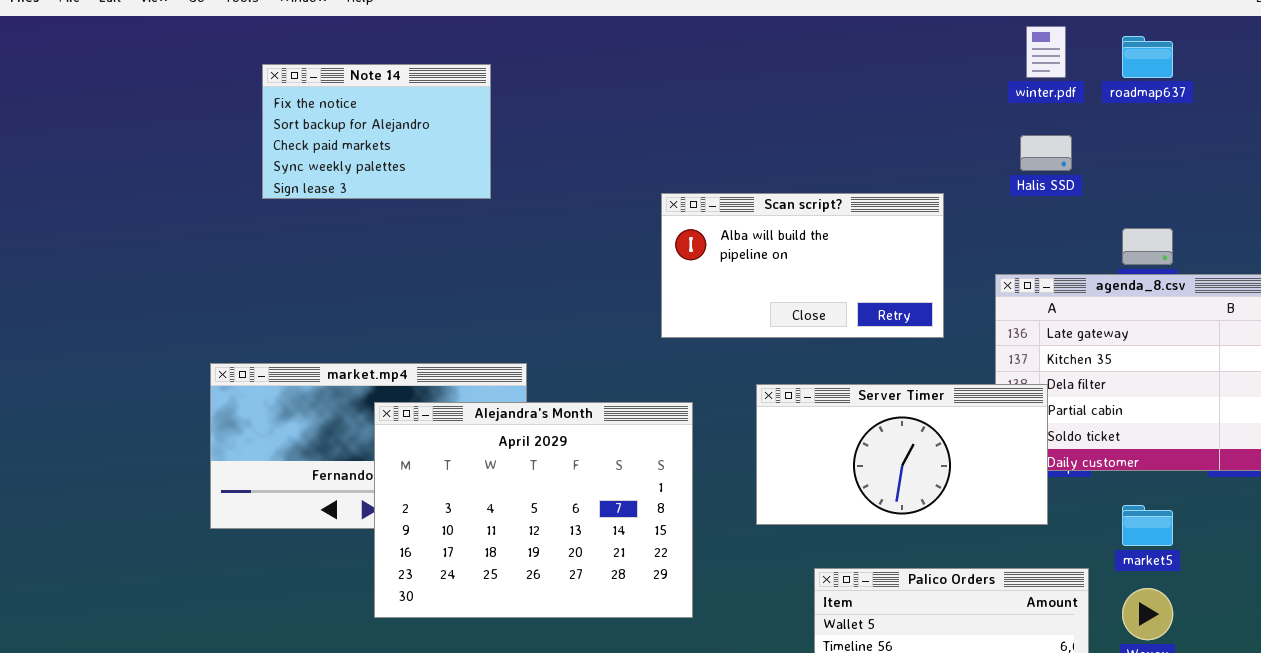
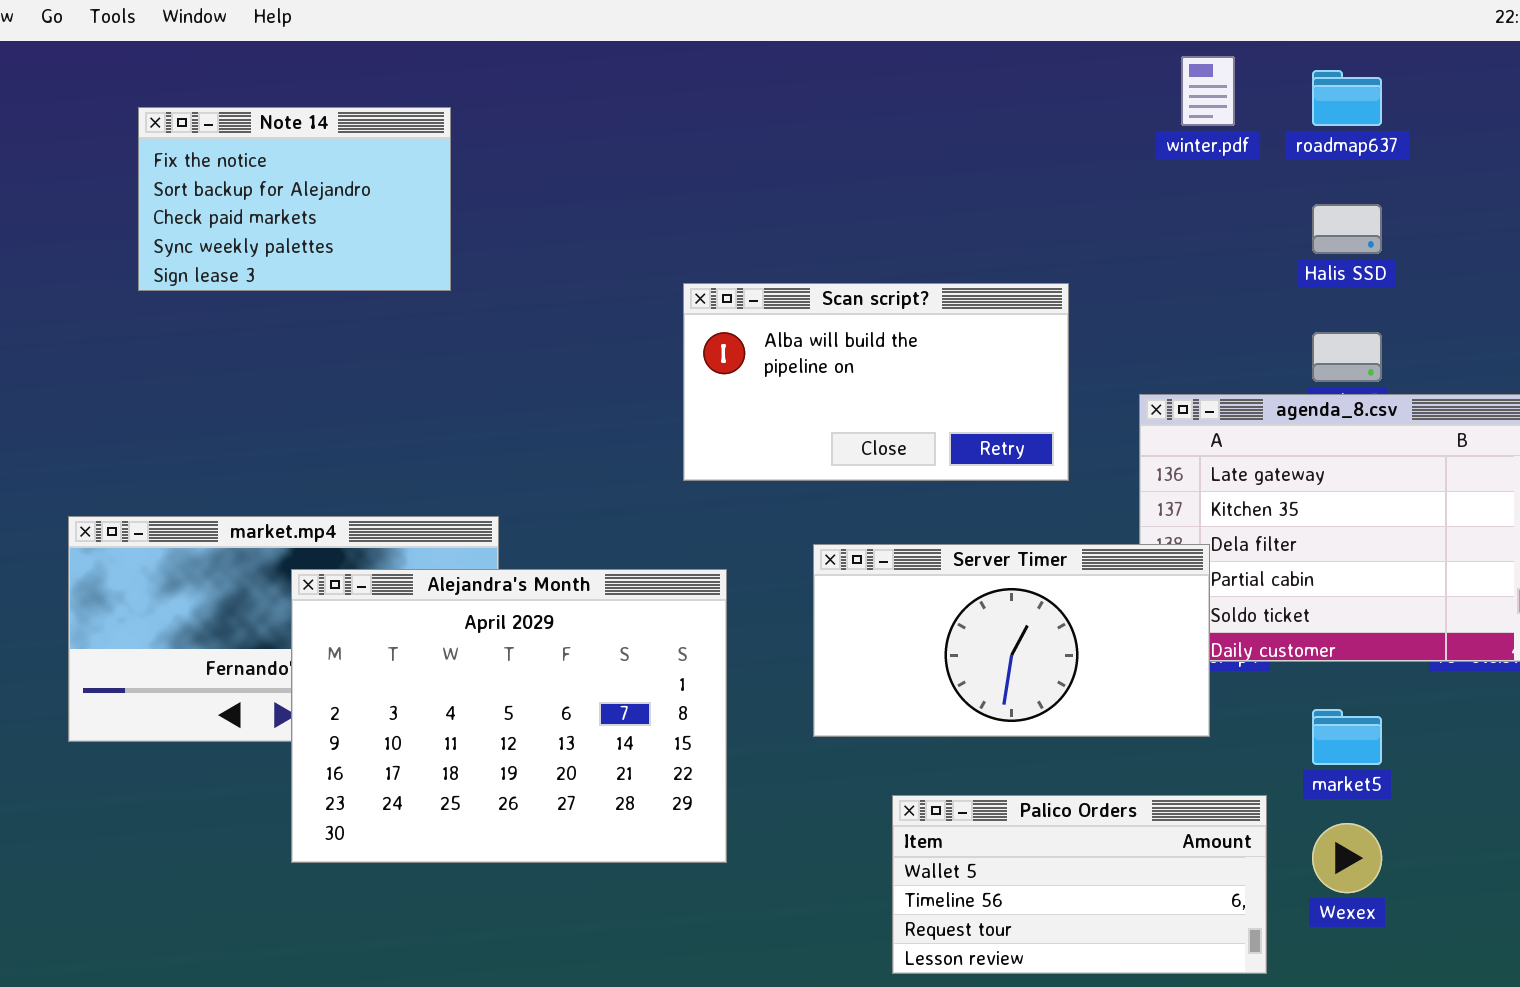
Halis SSD: [1020,135,1072,171] -> [1312,204,1382,254], moved

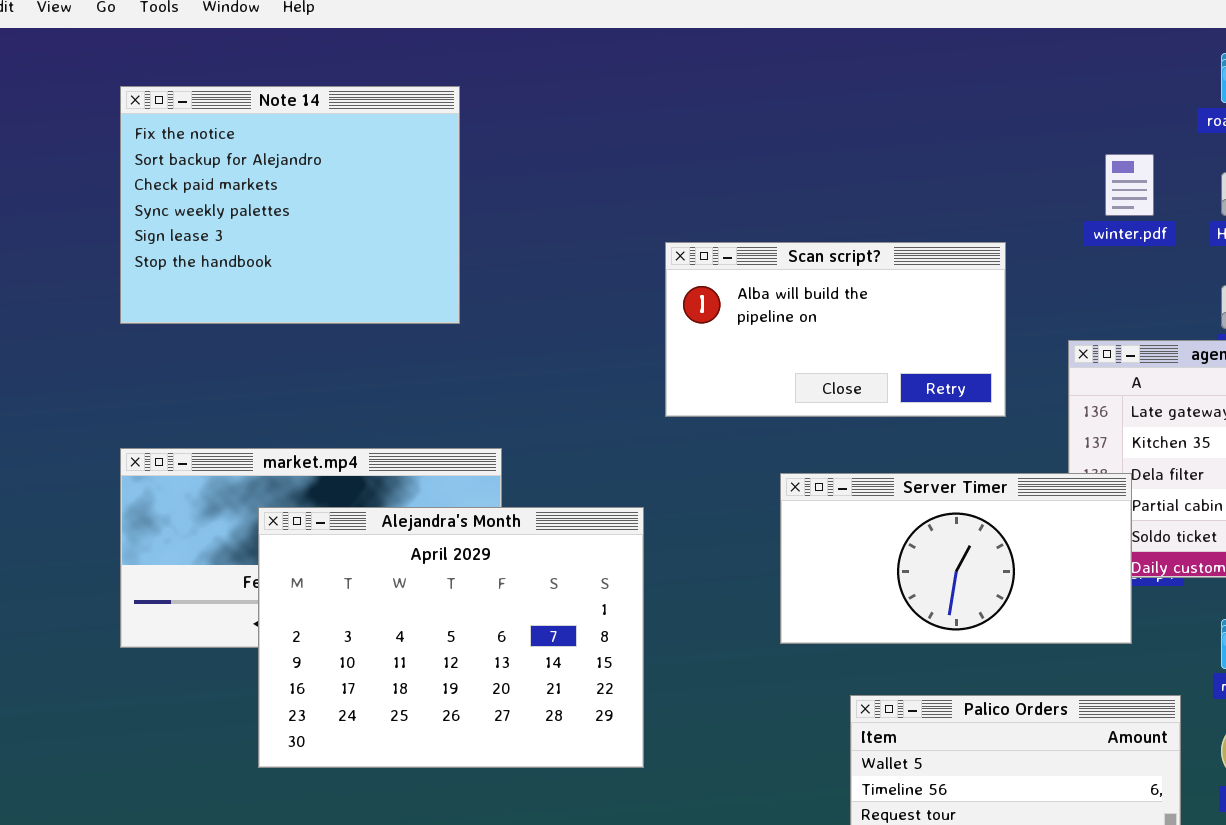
winter.pdf: [1181,56,1235,126] -> [1105,154,1154,216], moved
Note 14: [138,107,451,291] -> [120,86,460,324], resized
Alejandra's Month: [291,569,727,863] -> [258,507,644,768], moved

